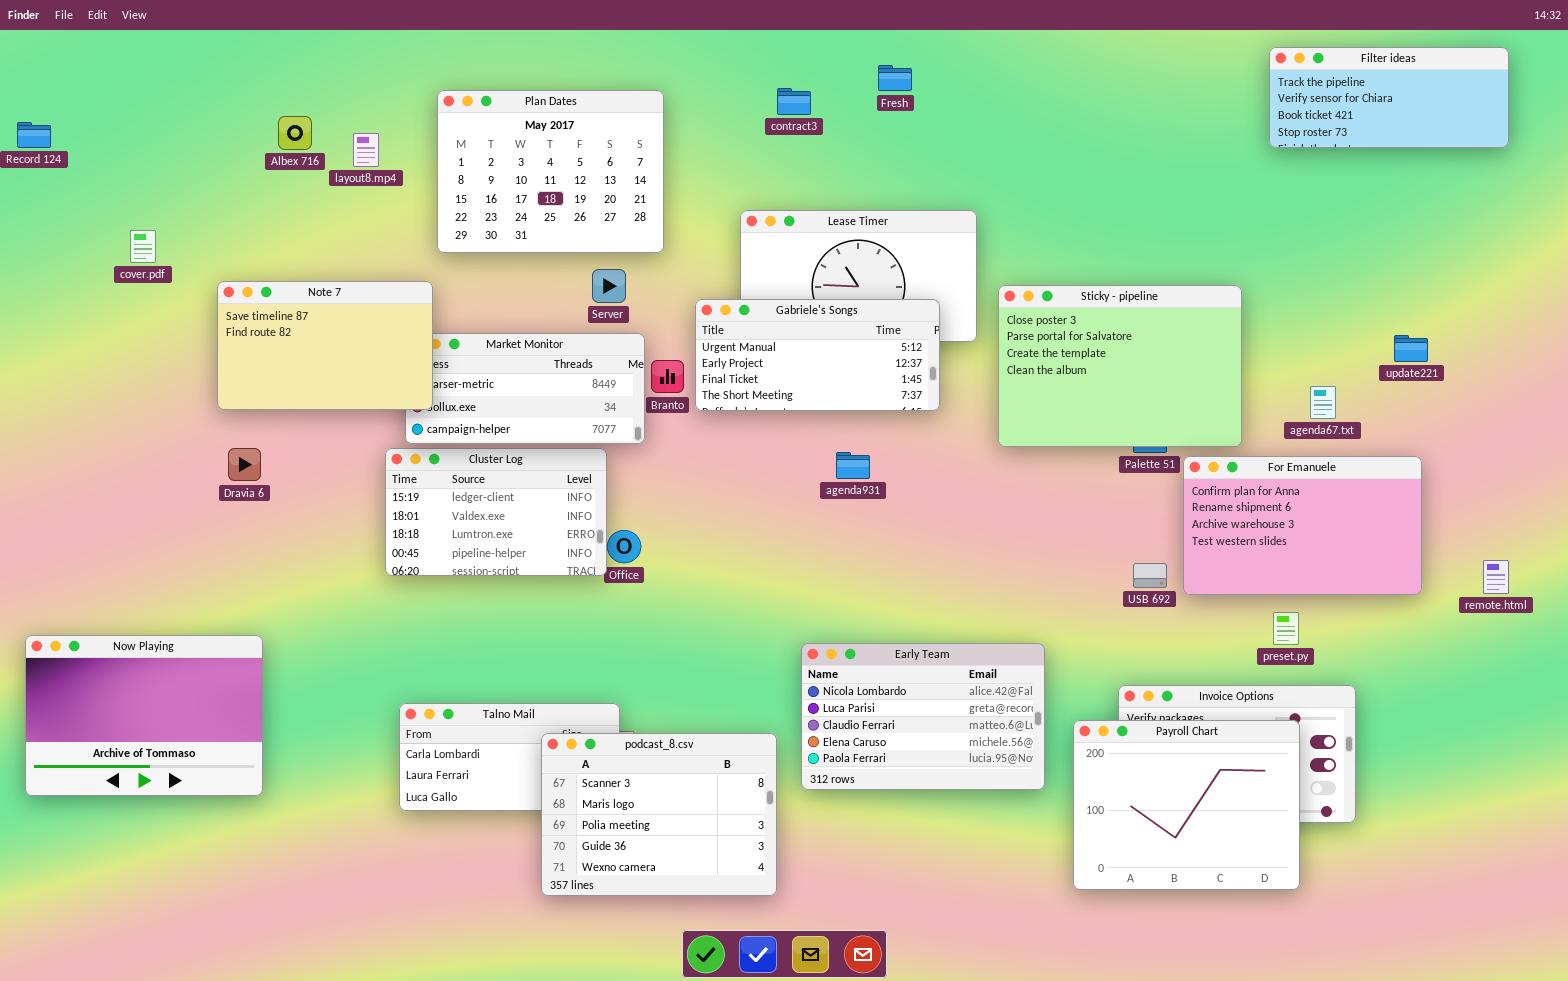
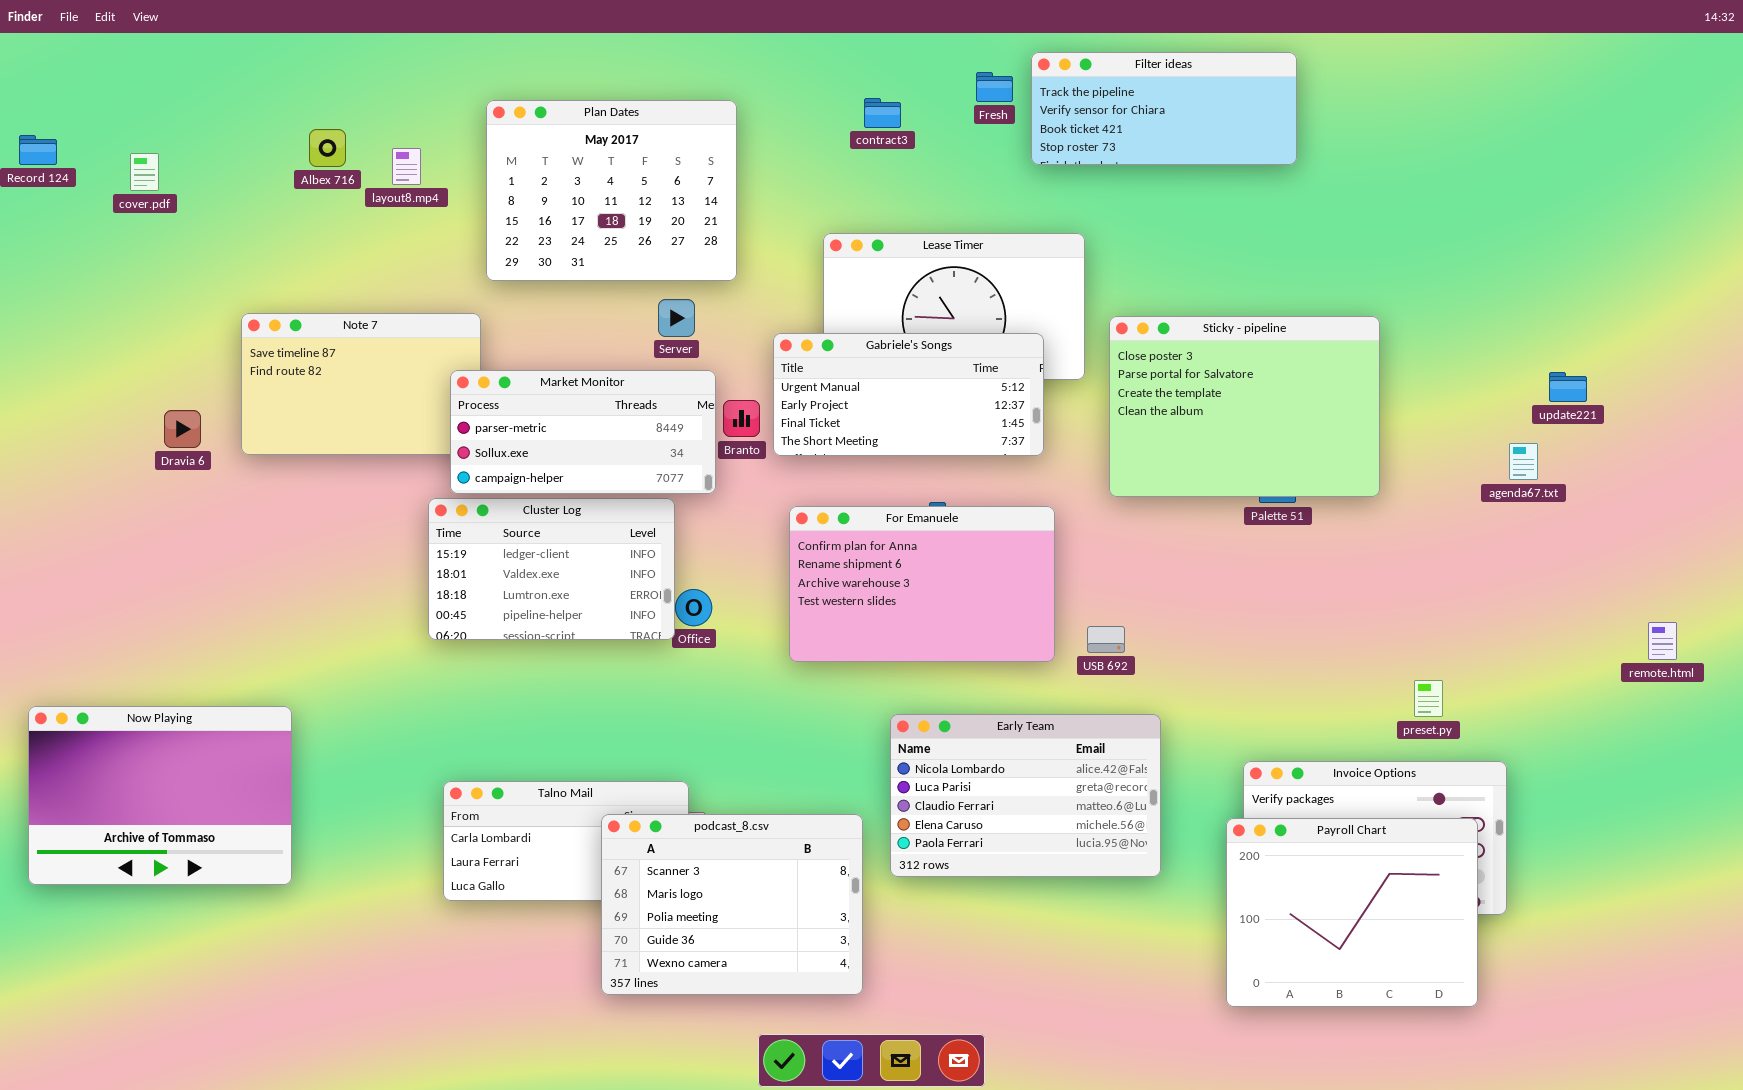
Filter ideas: [1269,47,1509,148] -> [1031,52,1297,165], moved
cover.pdf: [130,230,156,263] -> [130,153,159,191], moved
Market Monitor: [405,333,645,444] -> [450,370,716,494], raised
agenda67.txt: [1310,386,1336,419] -> [1509,443,1538,480], moved
Dravia 6: [228,448,261,481] -> [164,410,201,448], moved
For Emanuele: [1183,456,1422,595] -> [789,506,1055,662], moved
USB 692: [1133,563,1167,588] -> [1087,626,1125,653], moved
Payroll Chart: [1073,720,1300,890] -> [1226,818,1478,1007], moved

